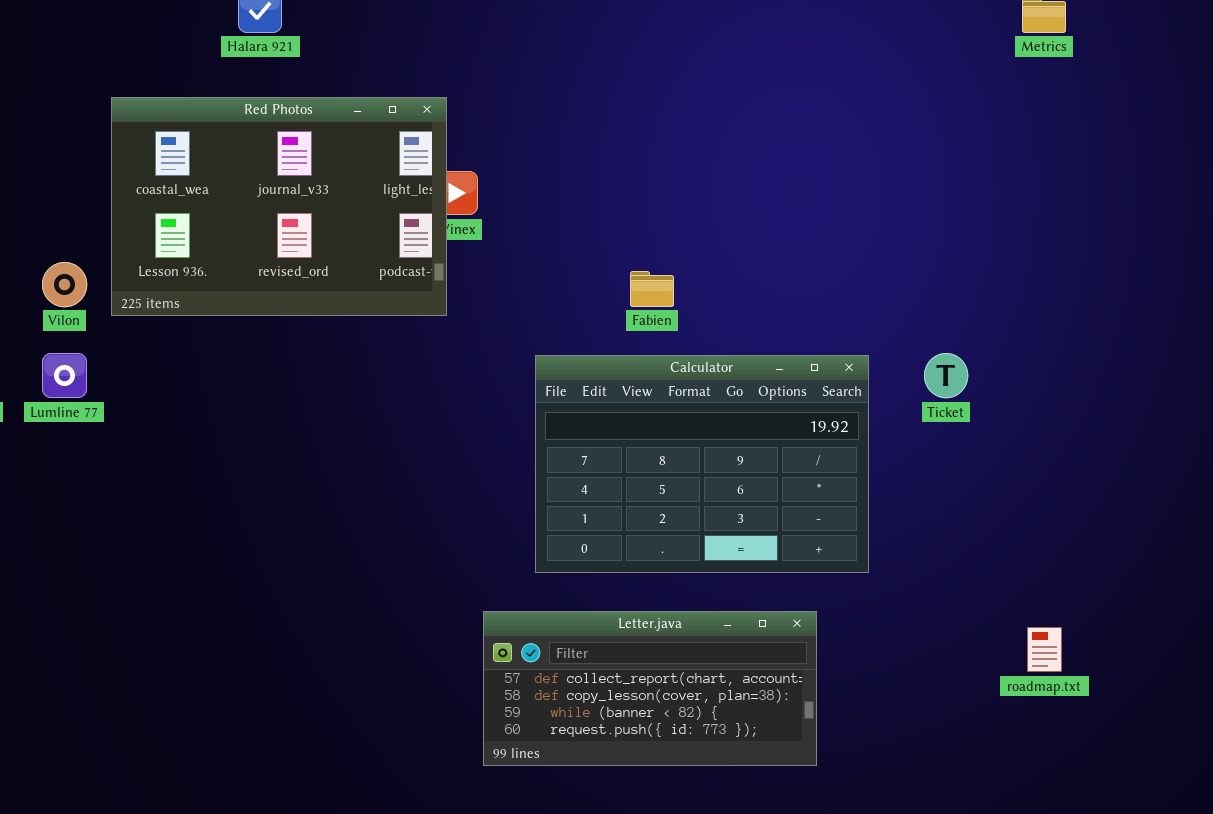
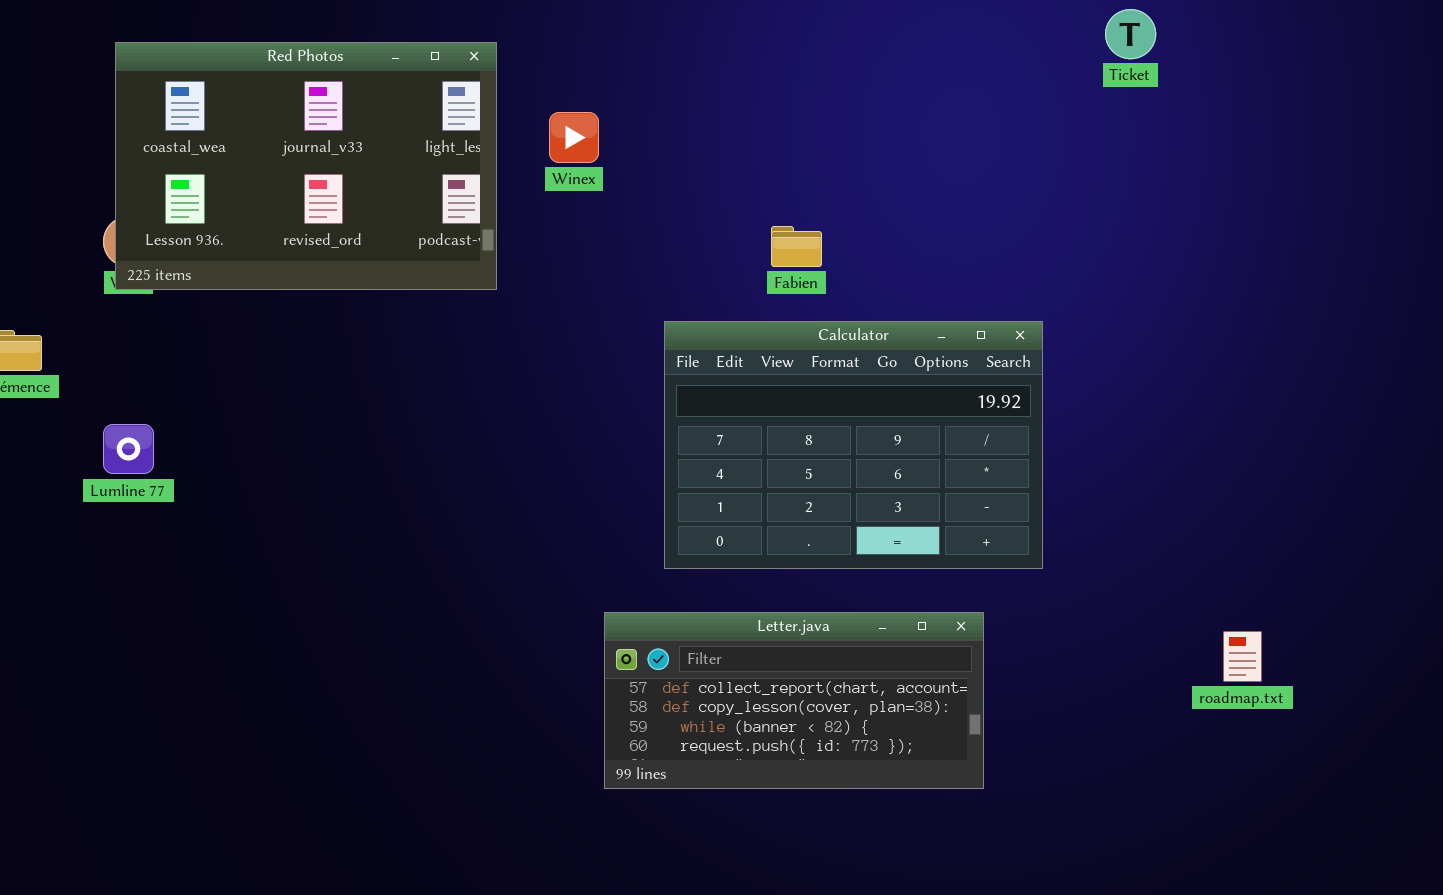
Red Photos: [111,97,447,316] -> [115,42,497,290], moved
Lumline 77: [42,353,87,398] -> [103,424,154,474], moved
Ticket: [924,353,968,398] -> [1105,9,1156,59], moved

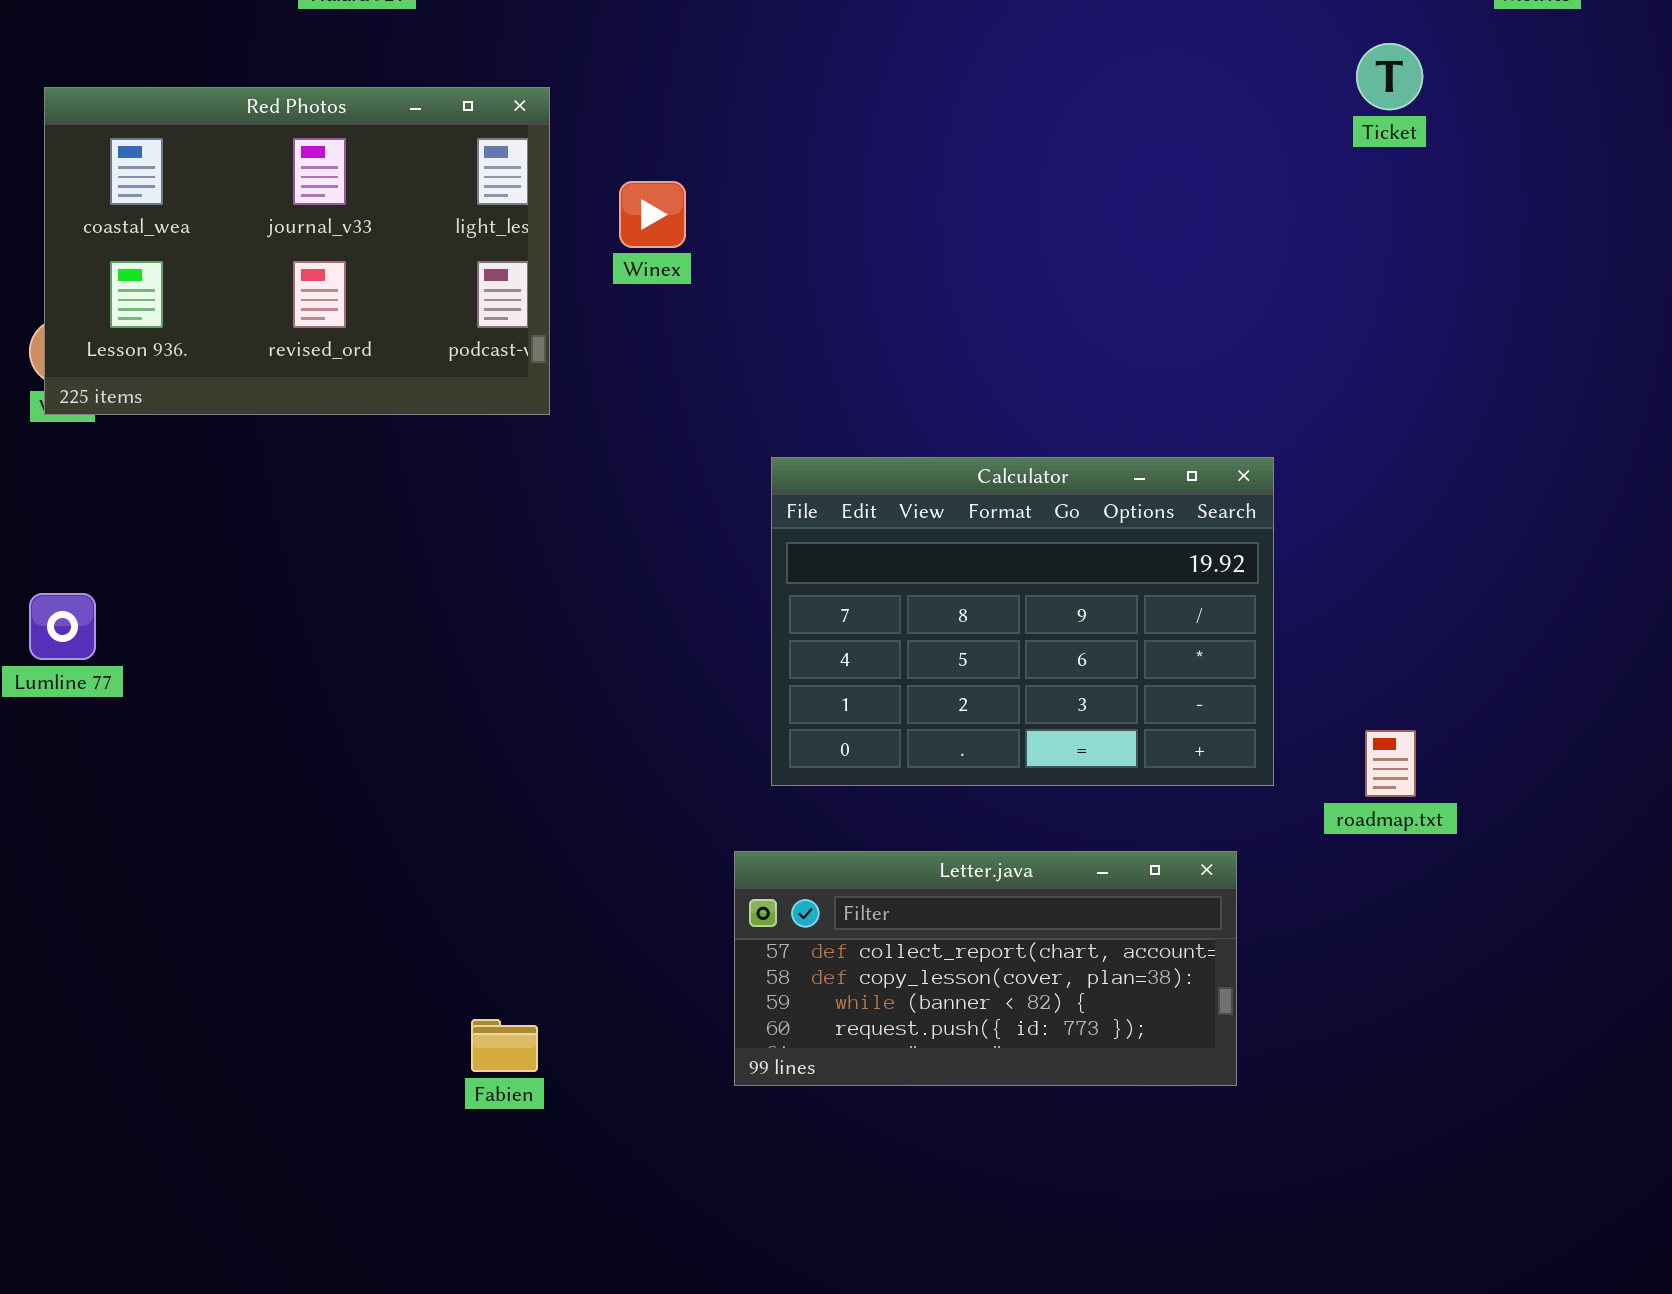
Fabien: [771,226,822,267] -> [471,1019,538,1072], moved
Letter.java: [604,612,984,789] -> [734,851,1237,1086], moved
roadmap.txt: [1223,631,1262,682] -> [1365,730,1416,797], moved

